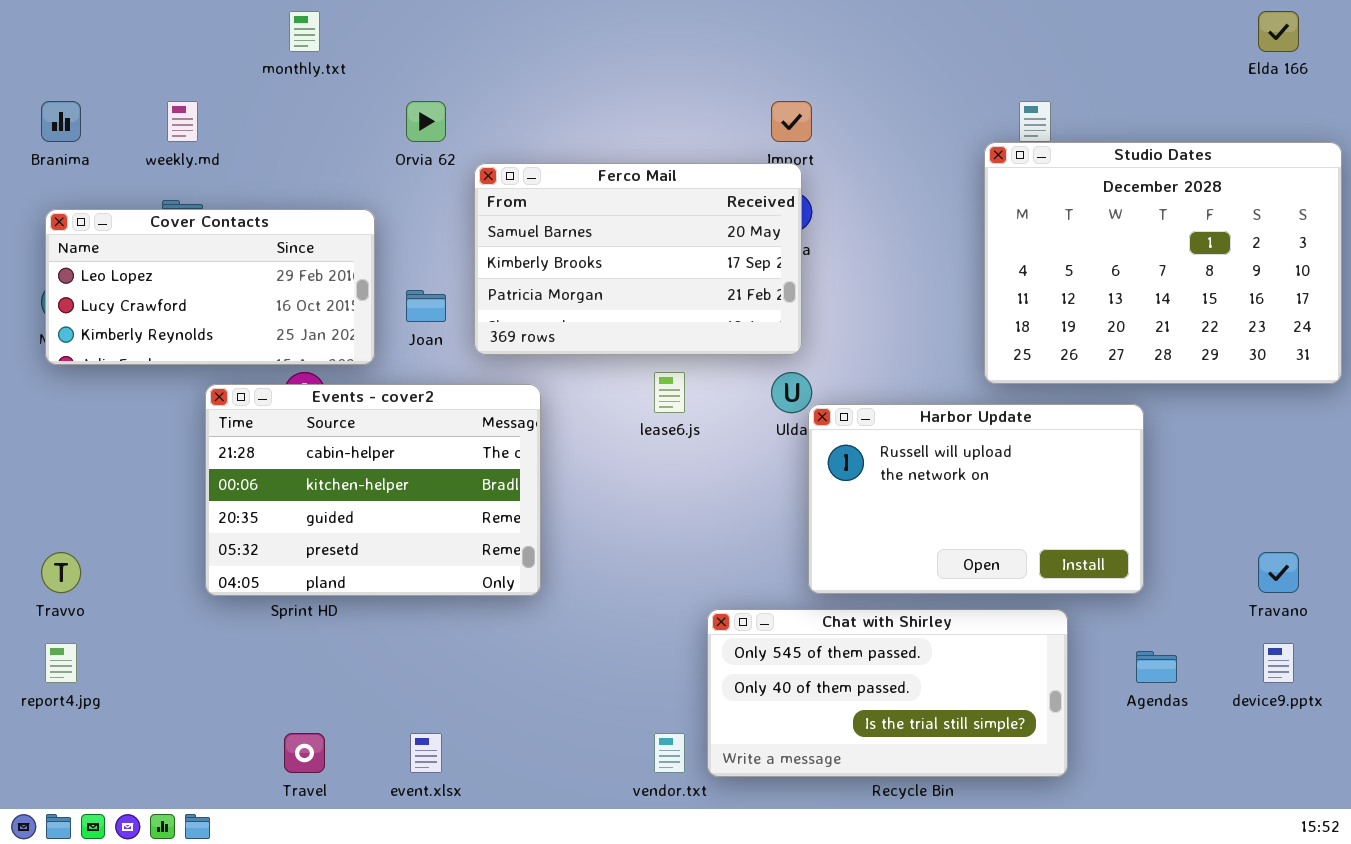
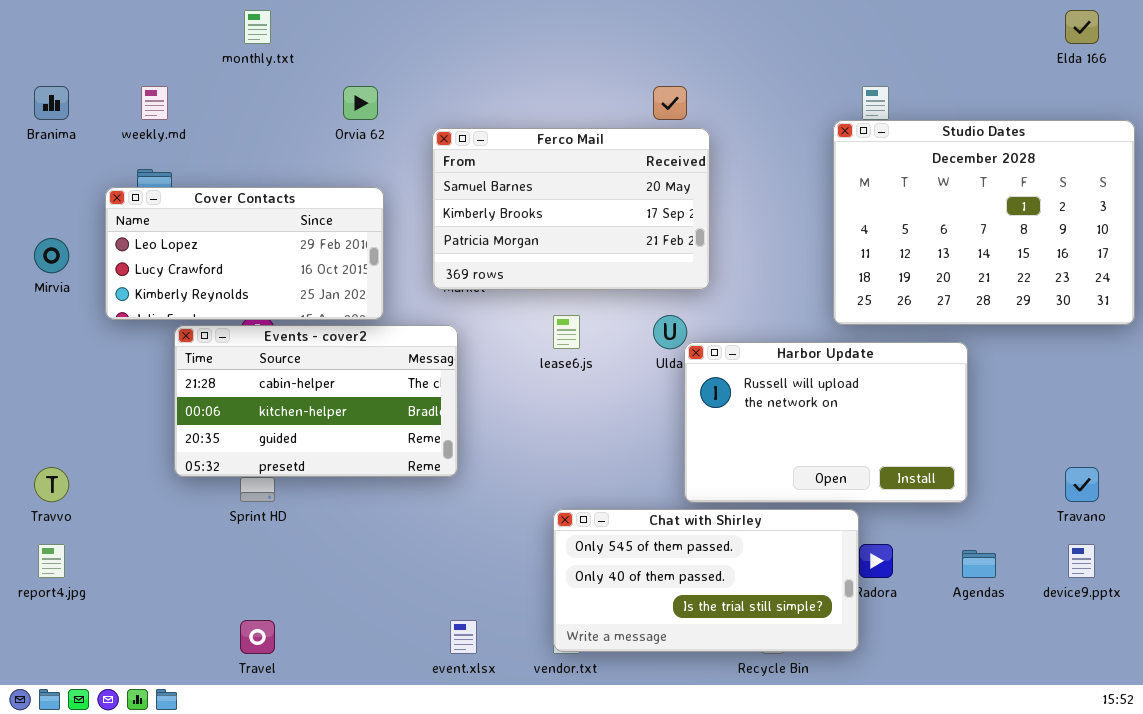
Ferco Mail: [474,163,802,355] -> [432,128,710,290], moved
Cover Contacts: [45,209,375,365] -> [105,187,384,320], moved
Events - cover2: [205,384,541,596] -> [174,325,458,477], resized
Chat with Shirley: [707,609,1068,777] -> [553,509,859,652], moved
event.xlsx: [410,733,442,773] -> [450,620,477,654], moved

